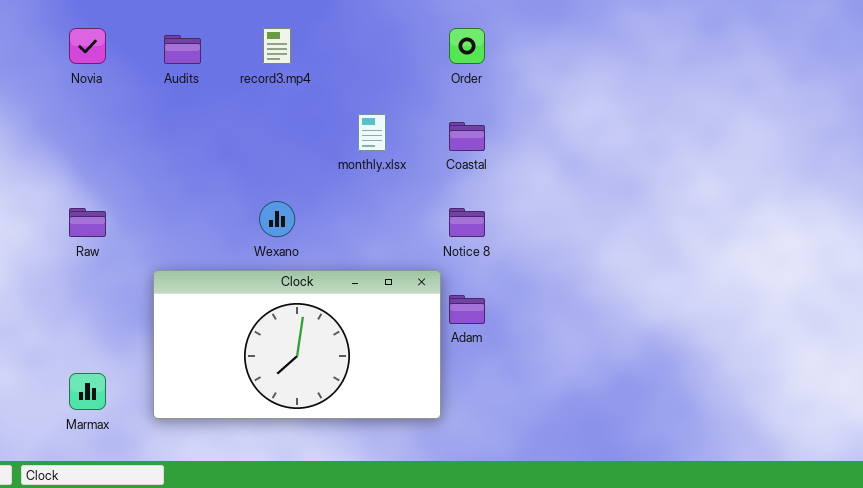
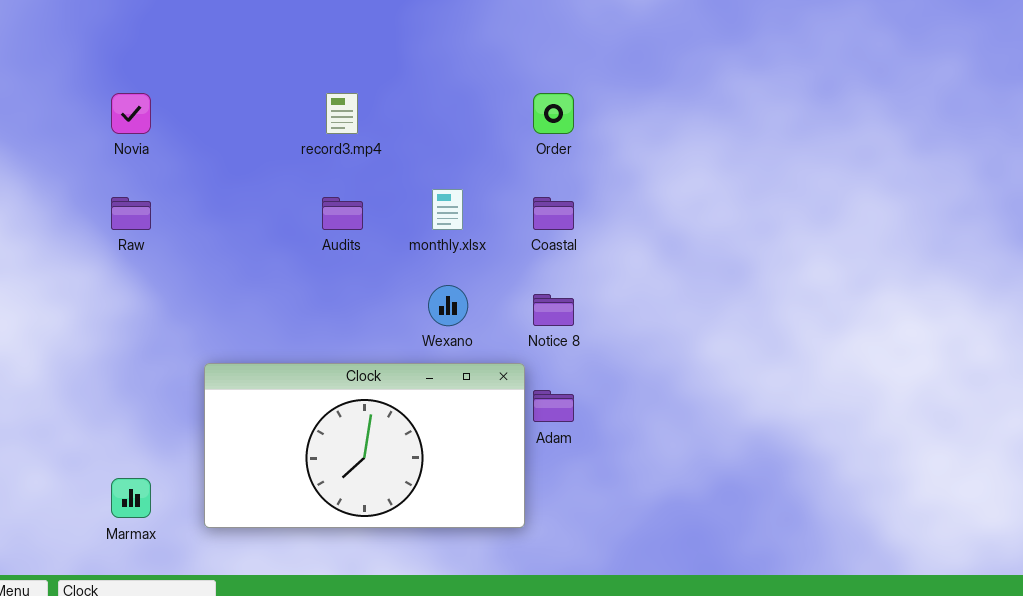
Audits: [164,35,201,64] -> [322,197,363,230], moved
Wexano: [259,201,295,237] -> [428,285,468,326], moved
Raw: [69,208,106,237] -> [111,197,151,230], moved

